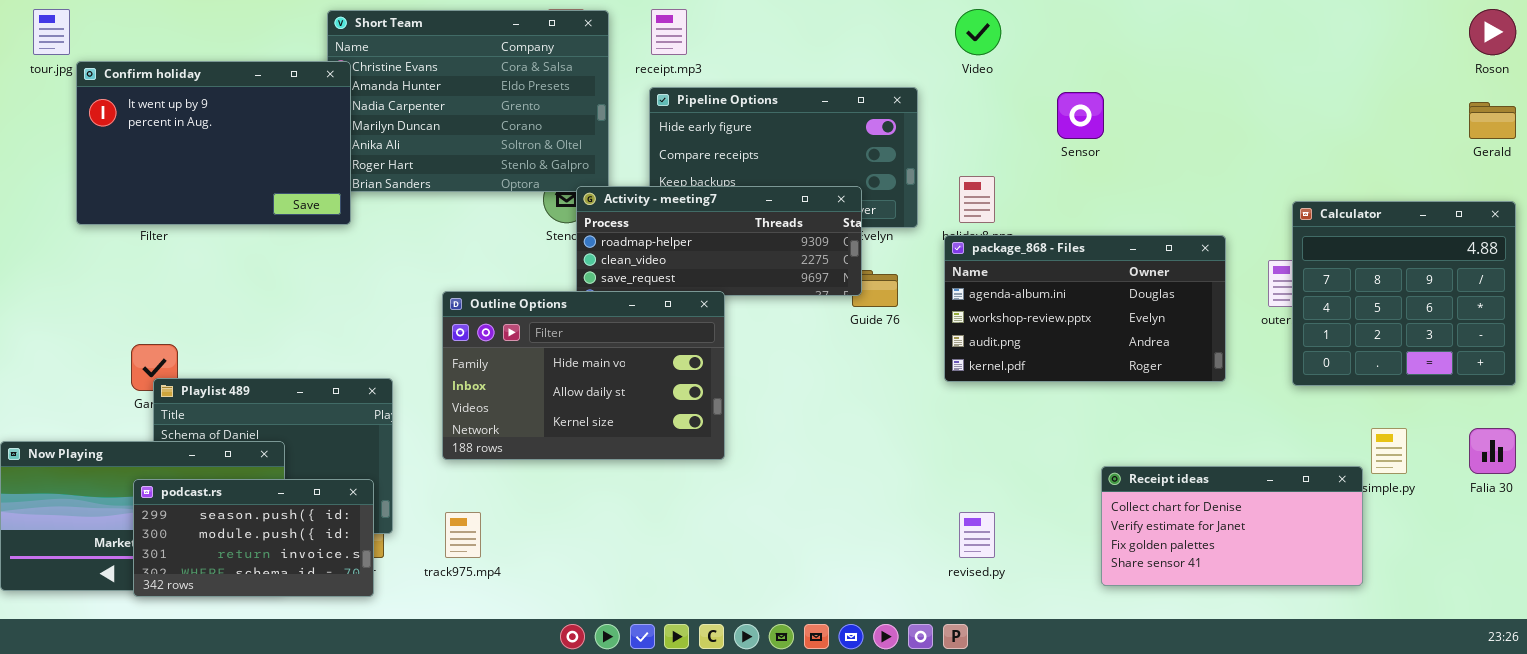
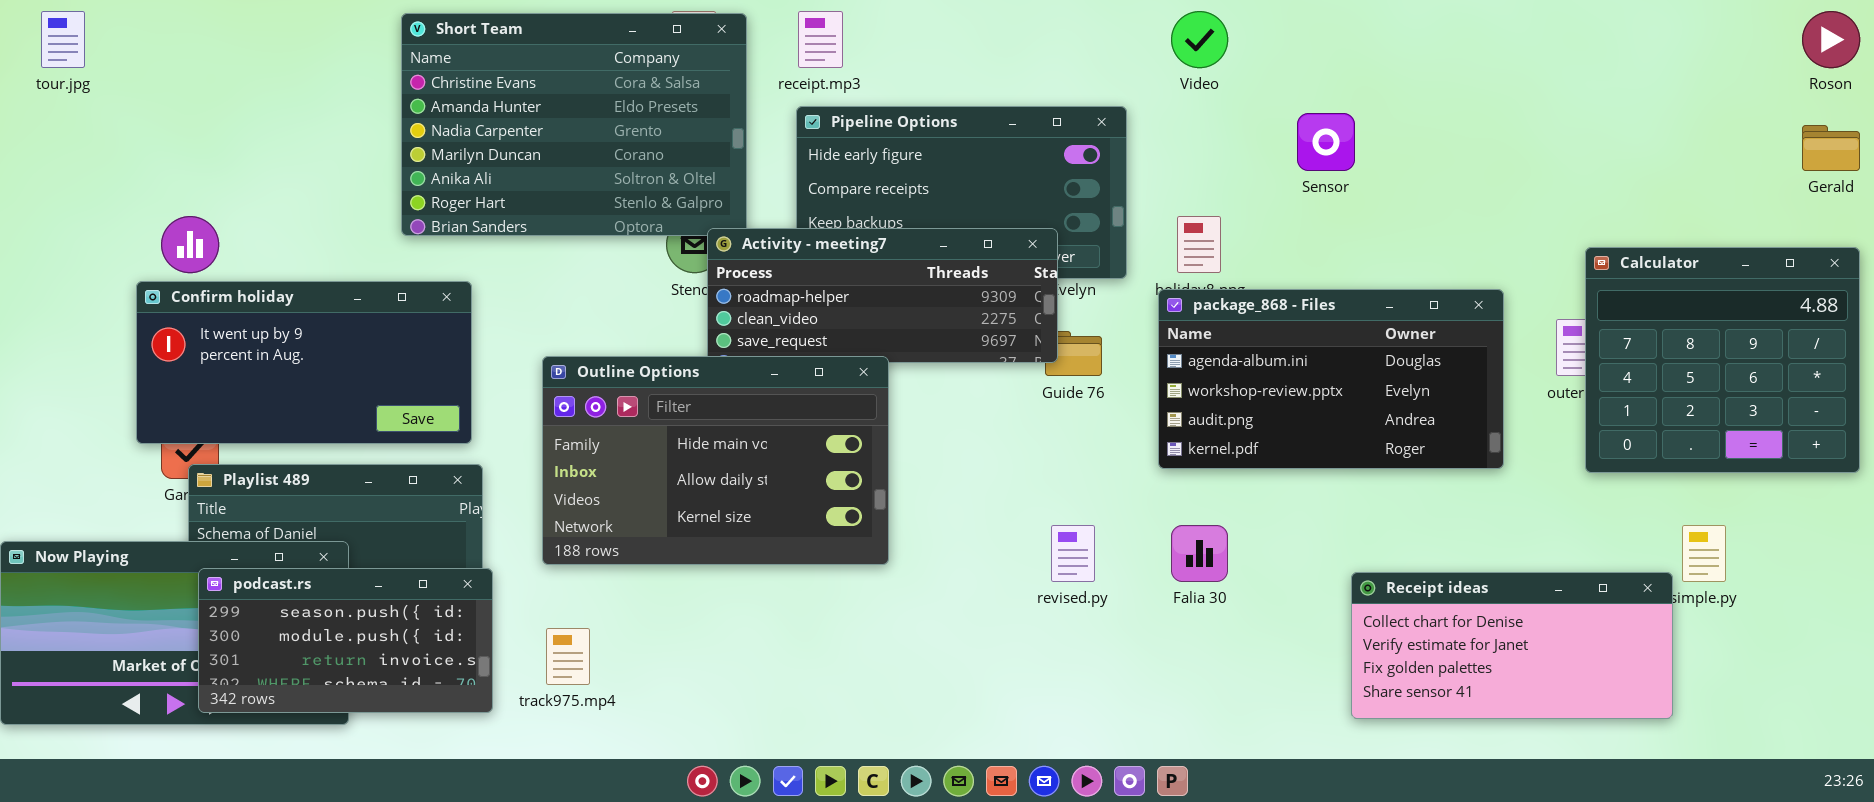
Confirm holiday: [76,61,351,225] -> [136,281,472,444], moved, resized
Falia 30: [1469,428,1516,474] -> [1171,525,1228,582], moved
podcast.rs: [133,479,374,597] -> [198,568,493,713], moved
revised.py: [959,512,995,558] -> [1051,525,1095,582], moved

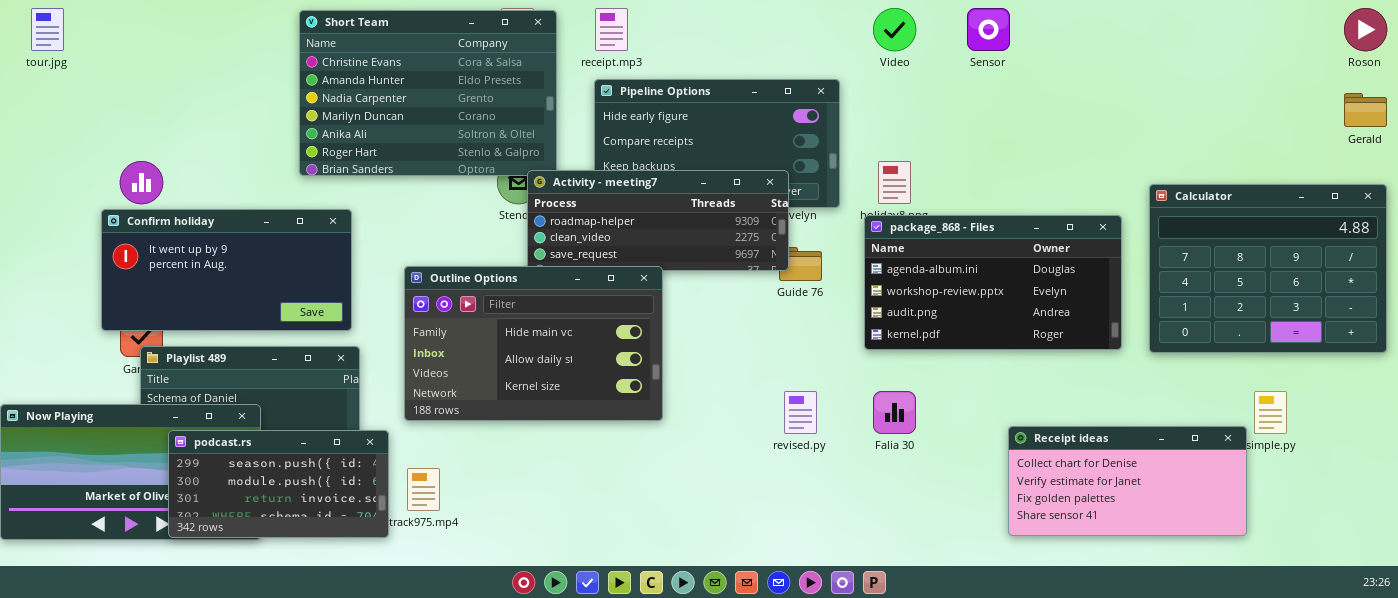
Sensor: [1297,113,1355,171] -> [967,8,1010,51], moved
Calculator: [1585,247,1860,473] -> [1149,184,1387,353], resized
podcast.rs: [198,568,493,713] -> [168,430,389,538], moved

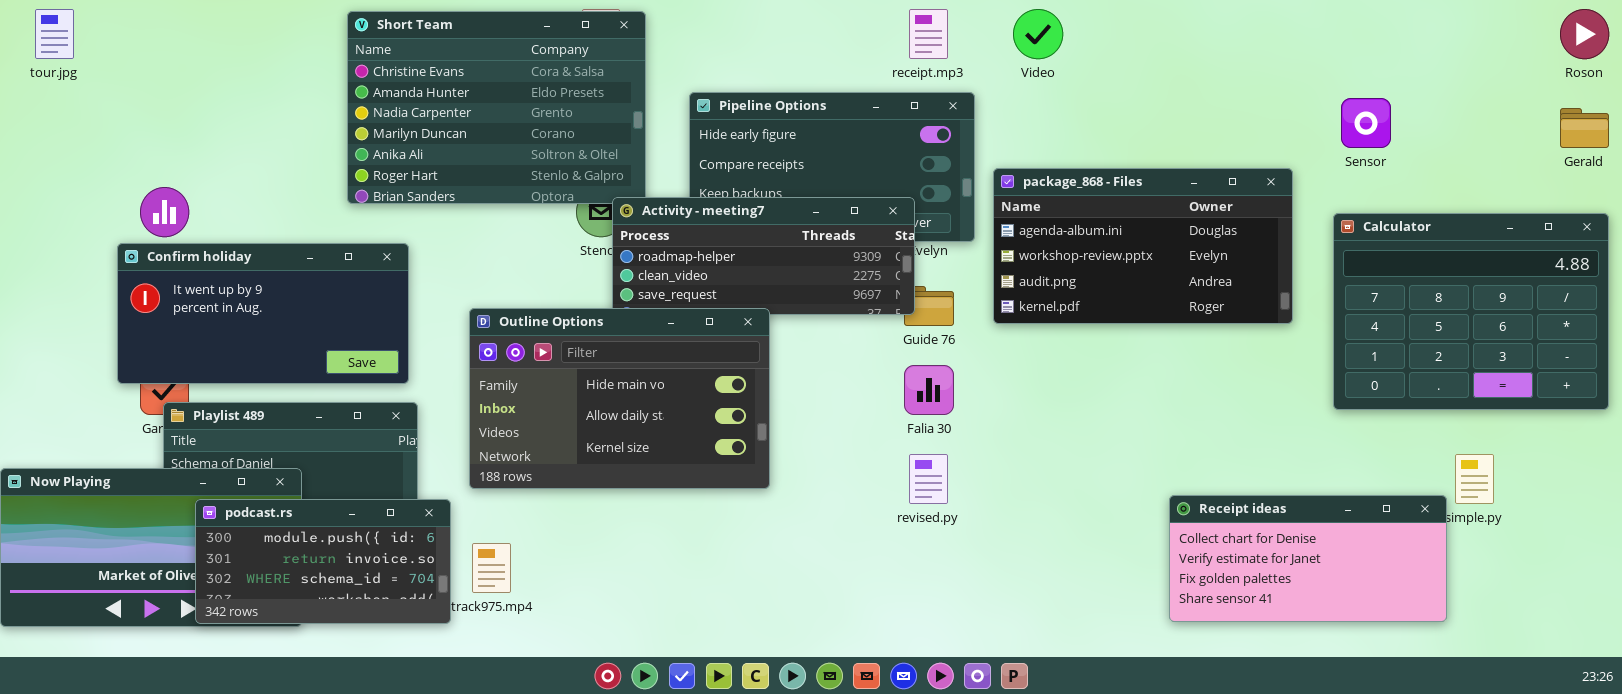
receipt.mp3: [595,8,628,51] -> [909,9,948,59], moved
Sensor: [967,8,1010,51] -> [1341,98,1391,148], moved
package_868 - Files: [864,215,1122,350] -> [993,168,1293,324], moved
Falia 30: [873,391,916,434] -> [904,365,954,415], moved
podcast.rs: [168,430,389,538] -> [195,499,451,624], scrolled down 1 row

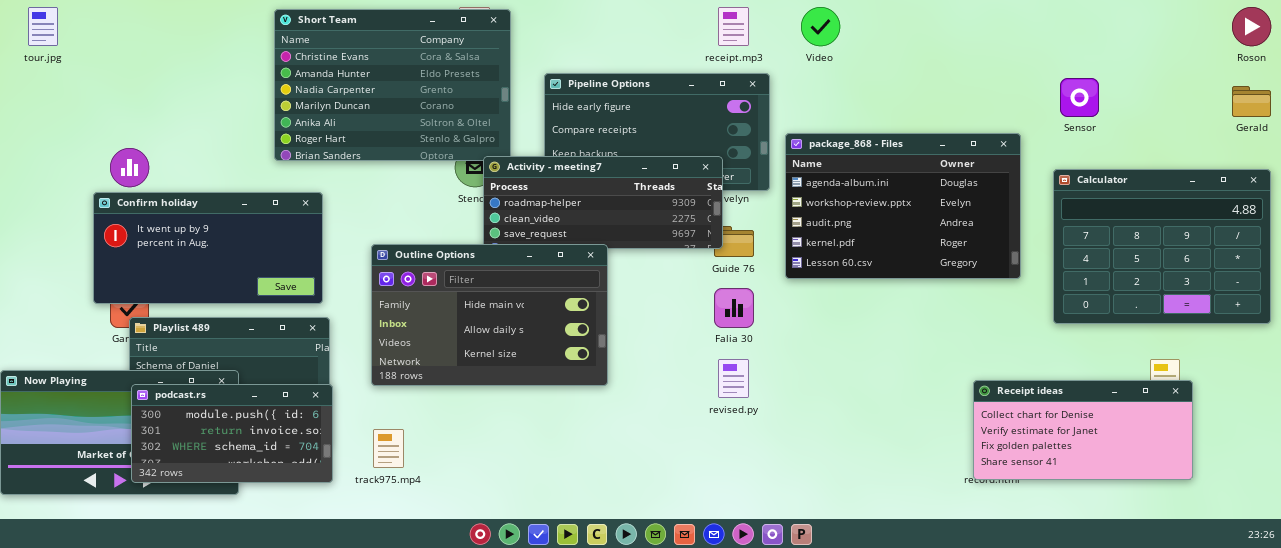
package_868 - Files: [993,168,1293,324] -> [785,133,1021,279], resized
Receipt ideas: [1169,495,1447,622] -> [973,380,1193,480], moved
podcast.rs: [195,499,451,624] -> [131,384,333,483], moved

